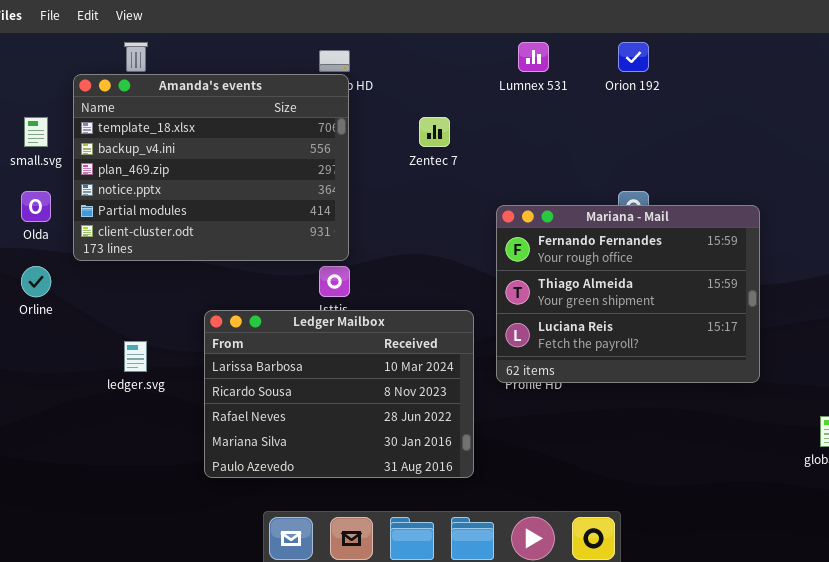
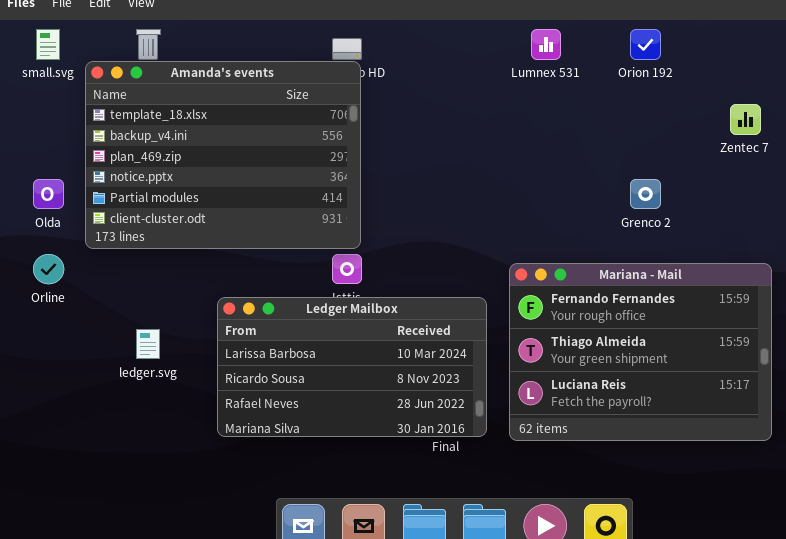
small.svg: [24,117,48,147] -> [36,29,60,60], moved
Zentec 7: [419,117,450,147] -> [730,104,761,135], moved
Mariana - Mail: [496,205,760,383] -> [509,263,772,441], moved
Ledger Mailbox: [204,310,474,478] -> [217,297,487,437], resized

